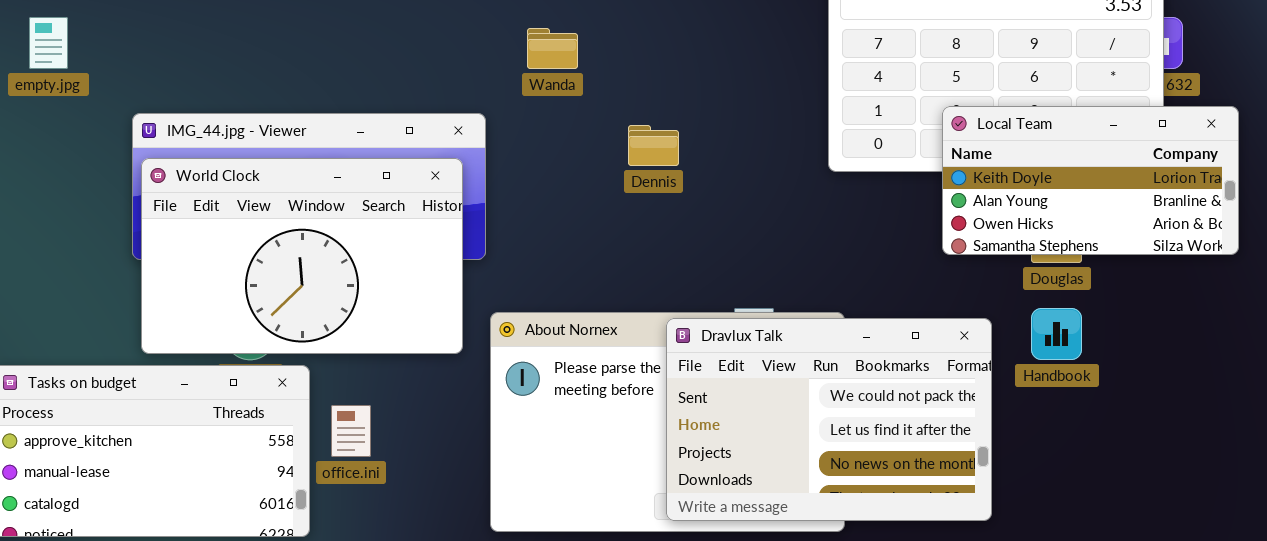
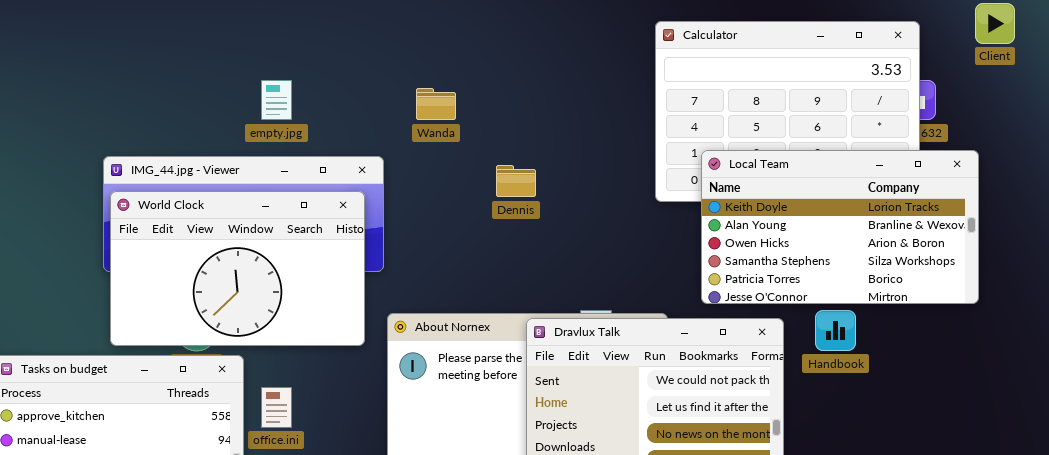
empty.jpg: [29,17,68,69] -> [261,80,292,120], moved
Local Team: [942,106,1239,255] -> [701,150,979,304], resized

